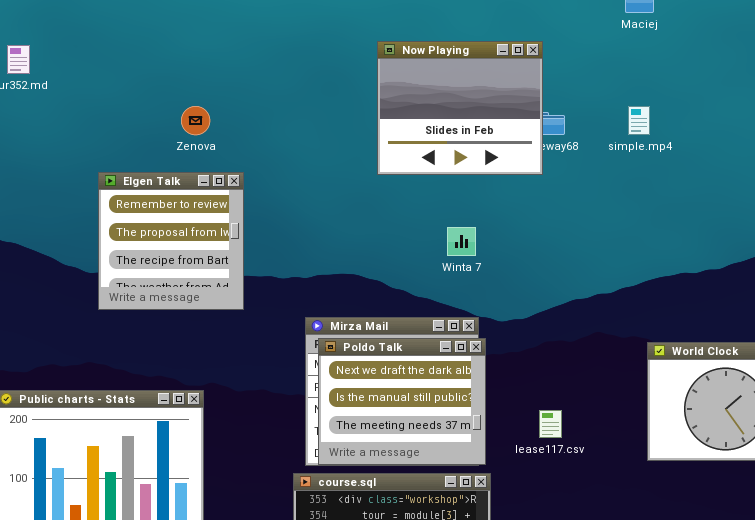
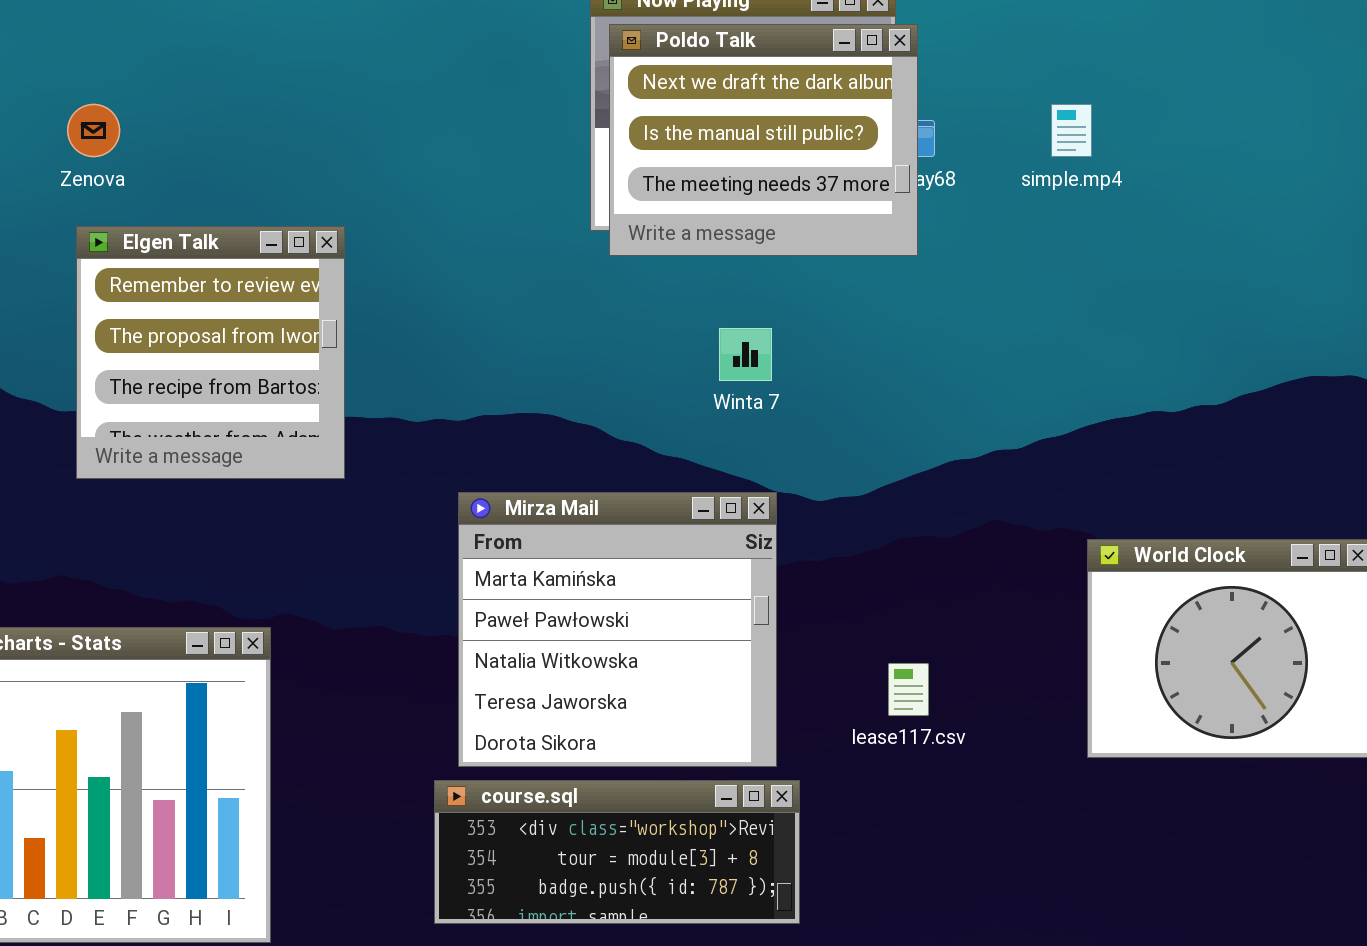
Zenova: [181,106,210,135] -> [67,104,120,157], moved
Poldo Talk: [318,338,486,465] -> [609,24,918,256], moved

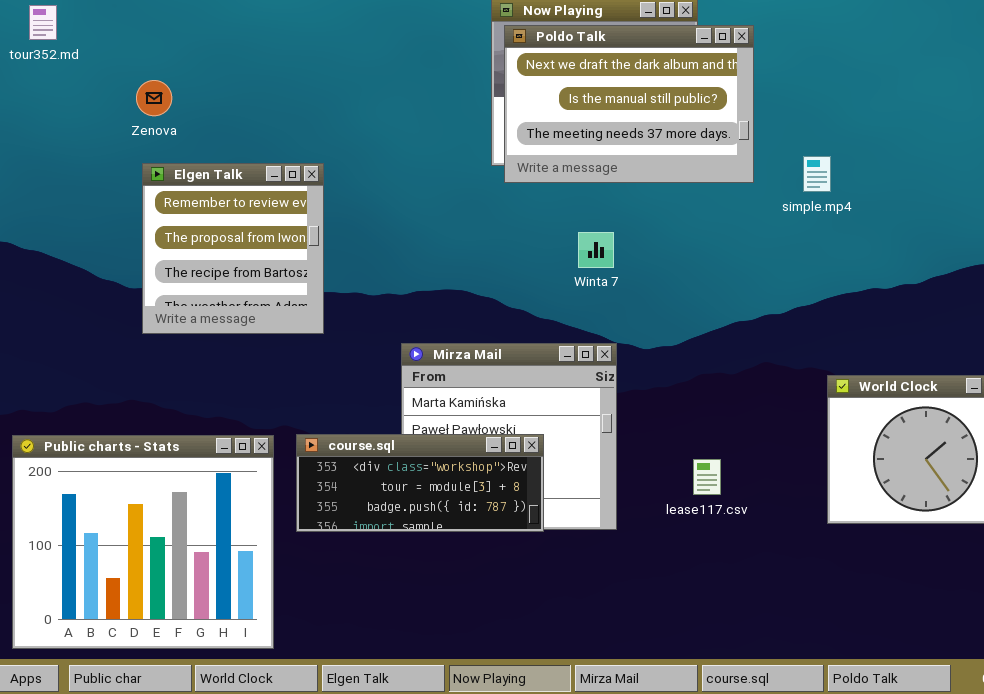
Poldo Talk: [609,24,918,256] -> [504,25,754,183], resized
simple.mp4: [1051,104,1092,157] -> [803,156,831,192], moved
course.sql: [434,780,800,924] -> [296,434,544,532], moved

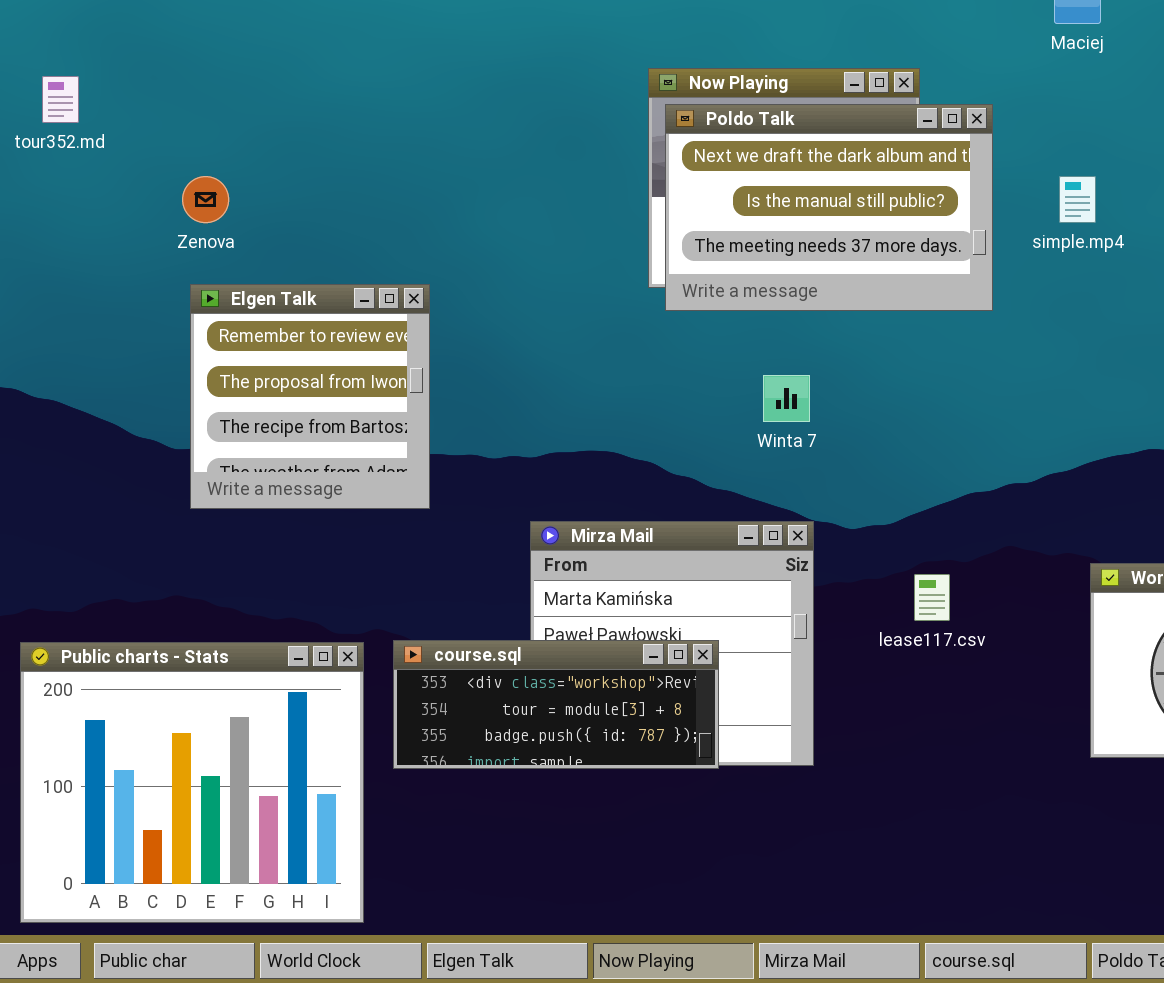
simple.mp4: [803,156,831,192] -> [1059,176,1096,223], moved
lease117.csv: [693,459,721,495] -> [914,574,950,621], moved

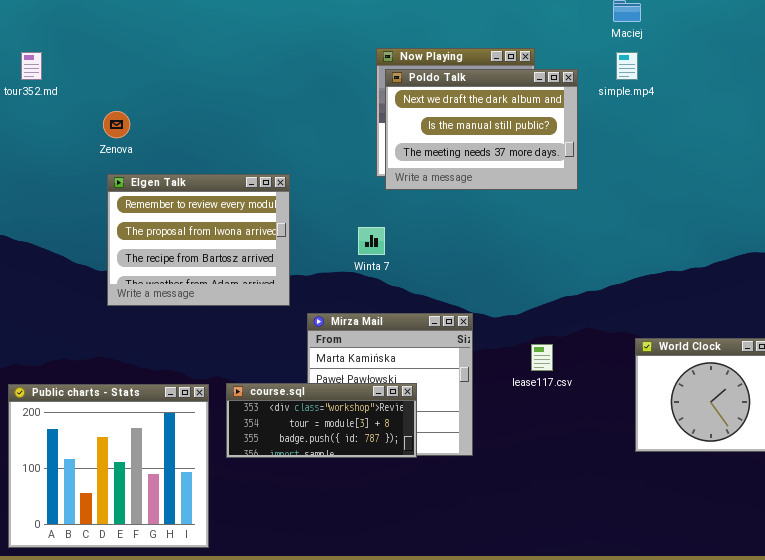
simple.mp4: [1059,176,1096,223] -> [616,52,638,80], moved
Elgen Talk: [190,284,430,509] -> [107,174,290,306], resized
Winta 7: [763,375,810,422] -> [358,227,385,255], moved

